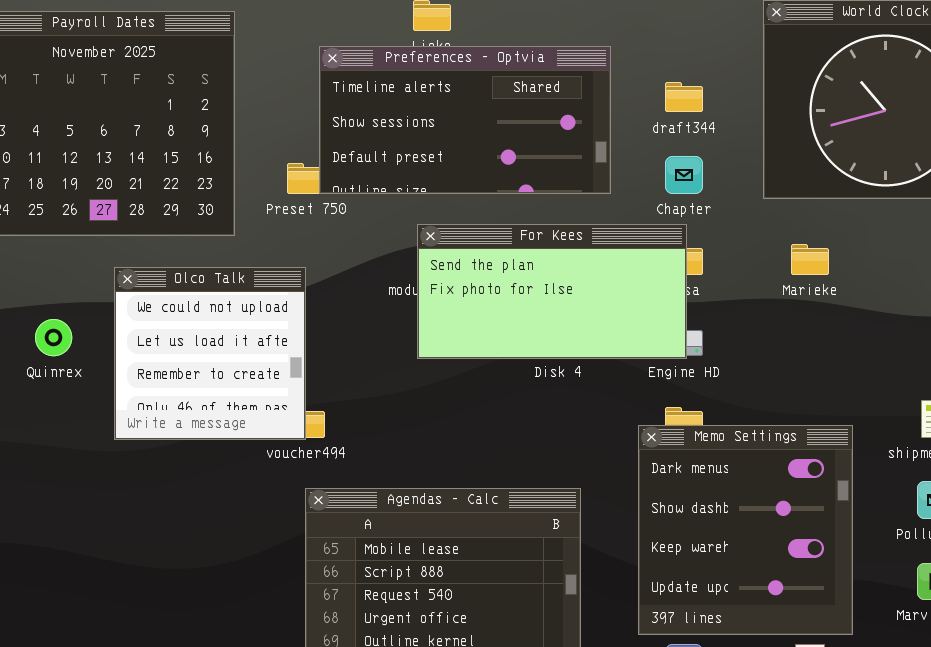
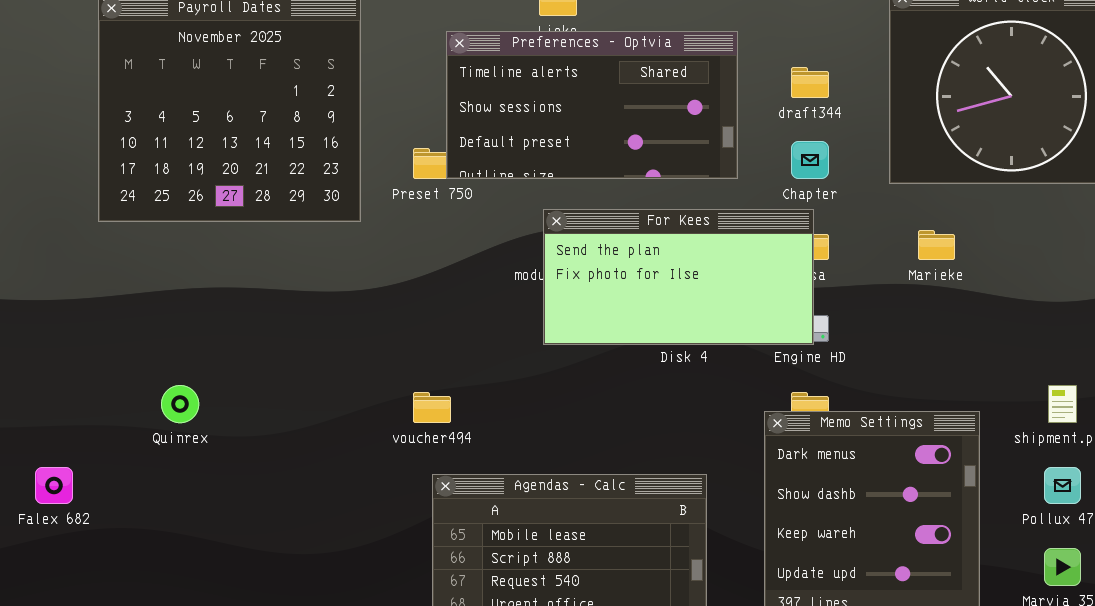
Olco Talk: [114,267,306,440] -> none, closed
Quinrex: [35,319,72,356] -> [161,385,199,423], moved

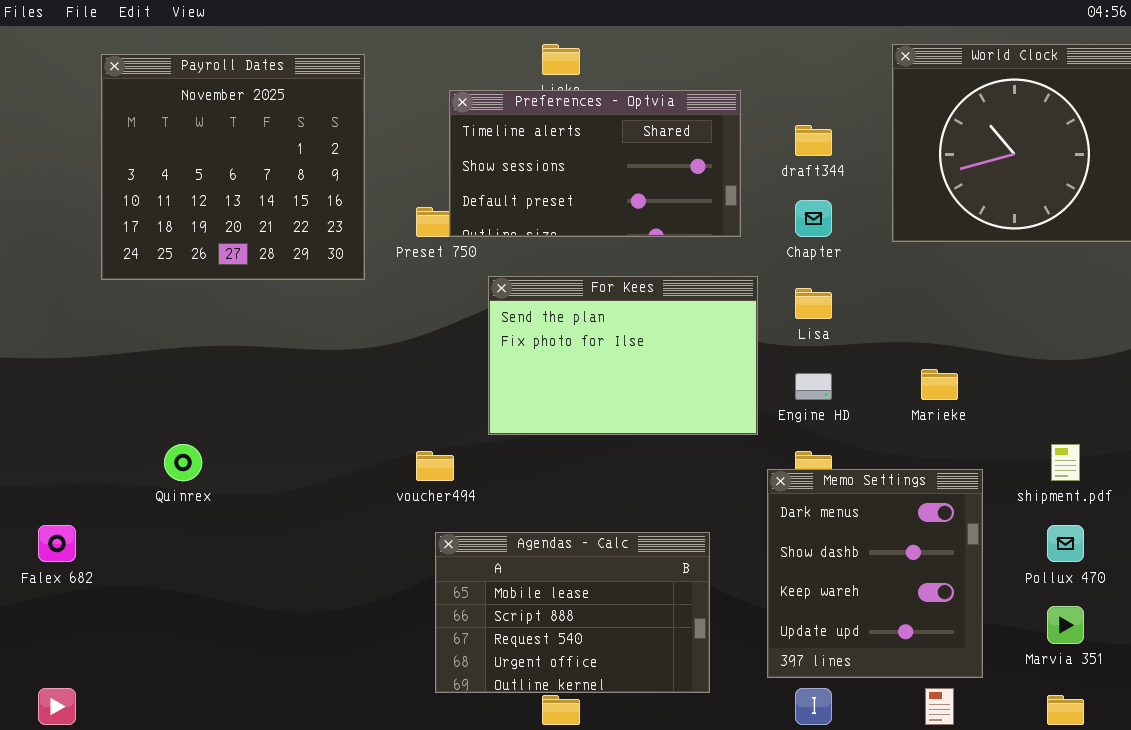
For Kees: [543,209,814,345] -> [488,276,758,435], moved, resized
Marieke: [918,230,955,260] -> [921,369,958,400], moved

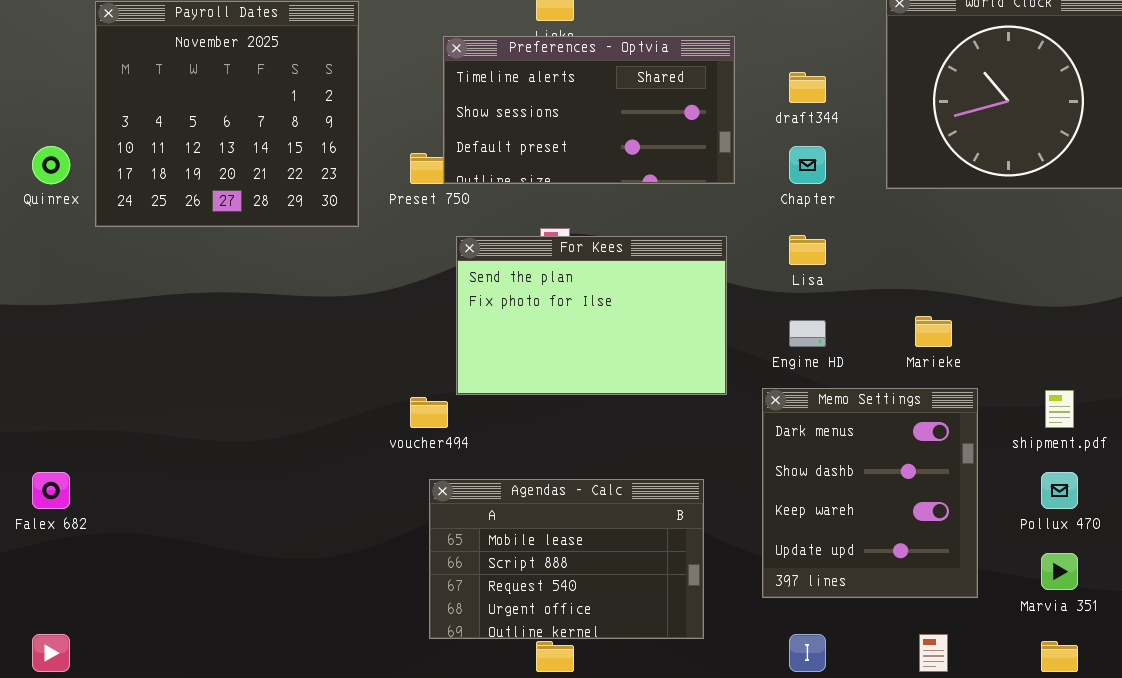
For Kees: [488,276,758,435] -> [456,236,727,395], moved
Quinrex: [164,444,202,481] -> [32,146,70,184], moved
Memo Settings: [767,469,983,678] -> [762,388,978,598], moved

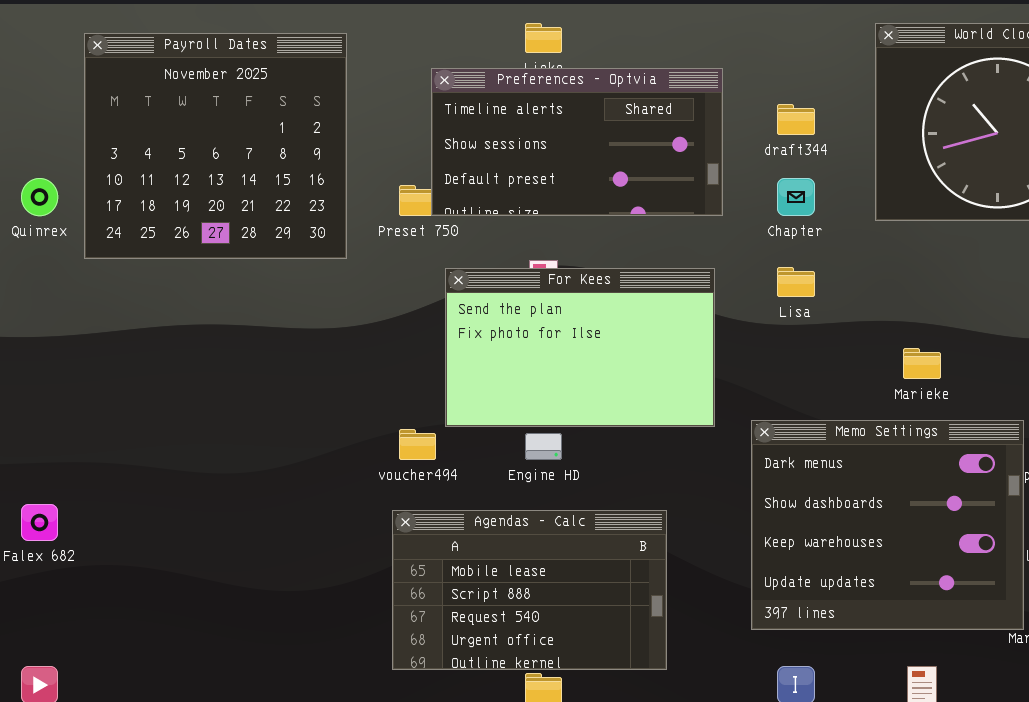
Engine HD: [789,320,826,347] -> [525,433,562,460], moved
Memo Settings: [762,388,978,598] -> [751,420,1024,630], resized
Agendas - Calc: [429,479,704,639] -> [392,510,667,670], moved

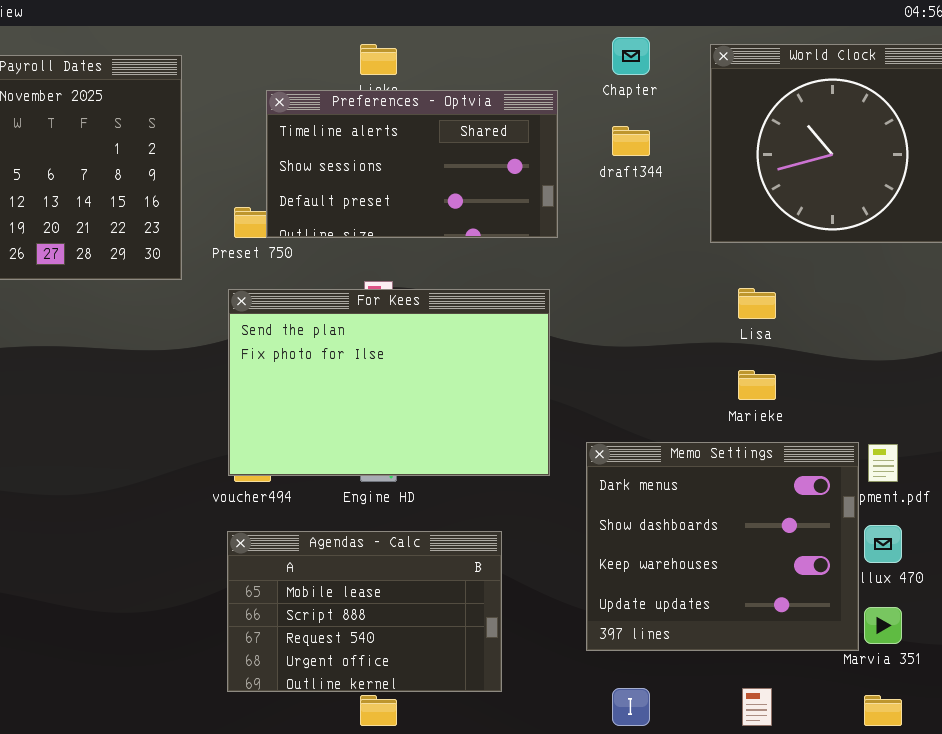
Chapter: [777,178,815,216] -> [612,37,650,75], moved
Lisa: [777,267,815,297] -> [738,288,776,319], moved
For Kees: [445,268,715,427] -> [228,289,550,476], resized

